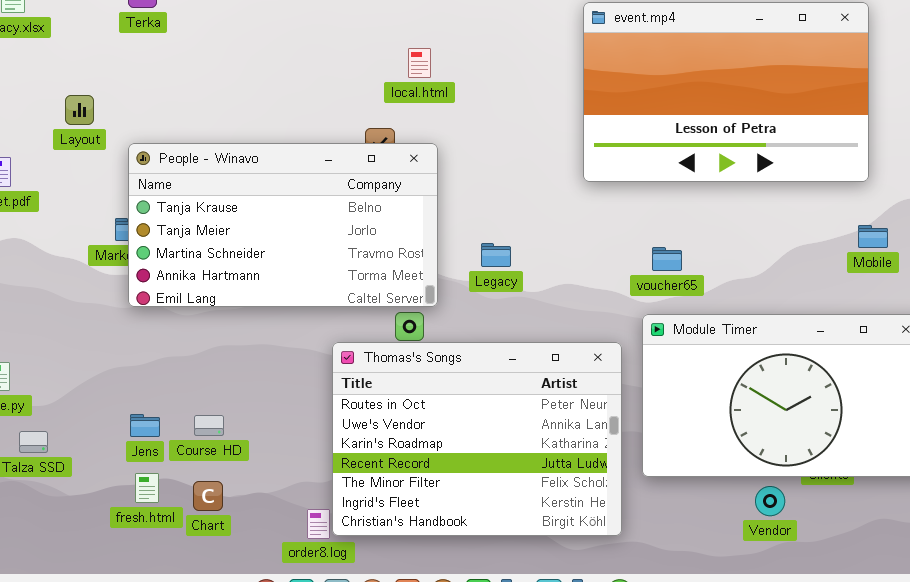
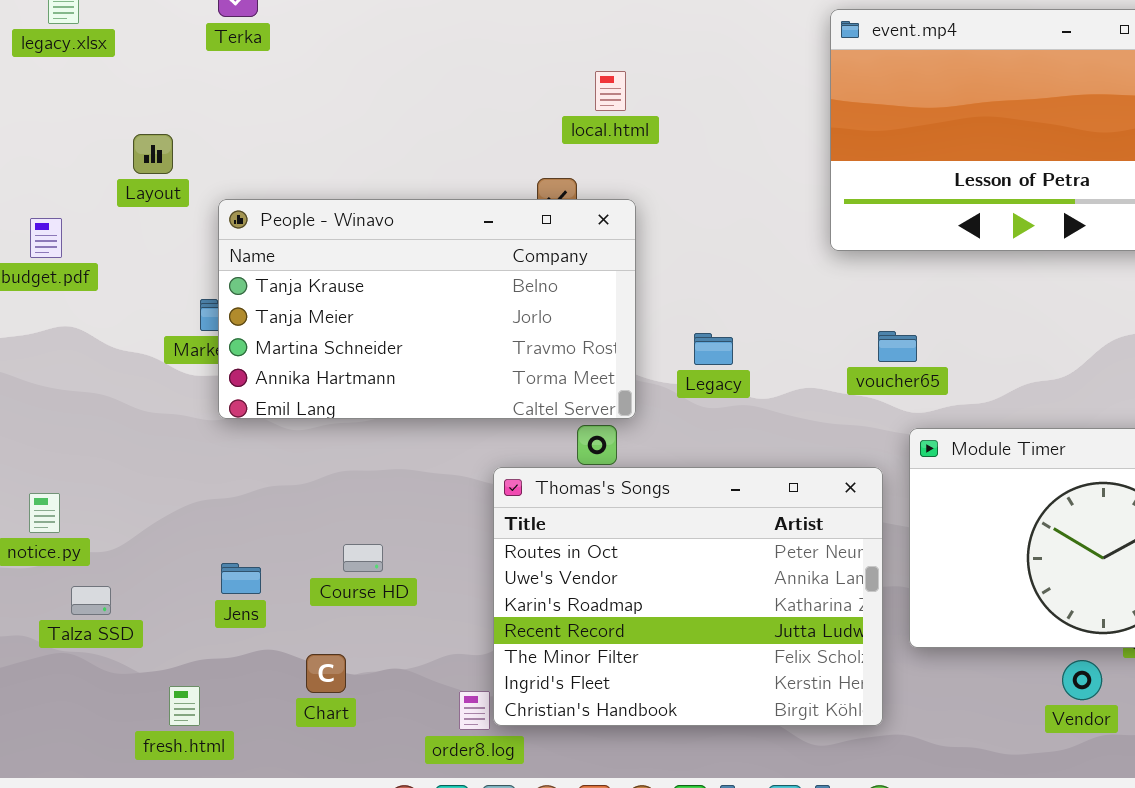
voucher65: [652,247,682,271] -> [878,331,917,362], moved
Course HD: [194,415,224,436] -> [343,544,383,572], moved
fresh.html: [135,473,159,503] -> [169,686,200,726], moved

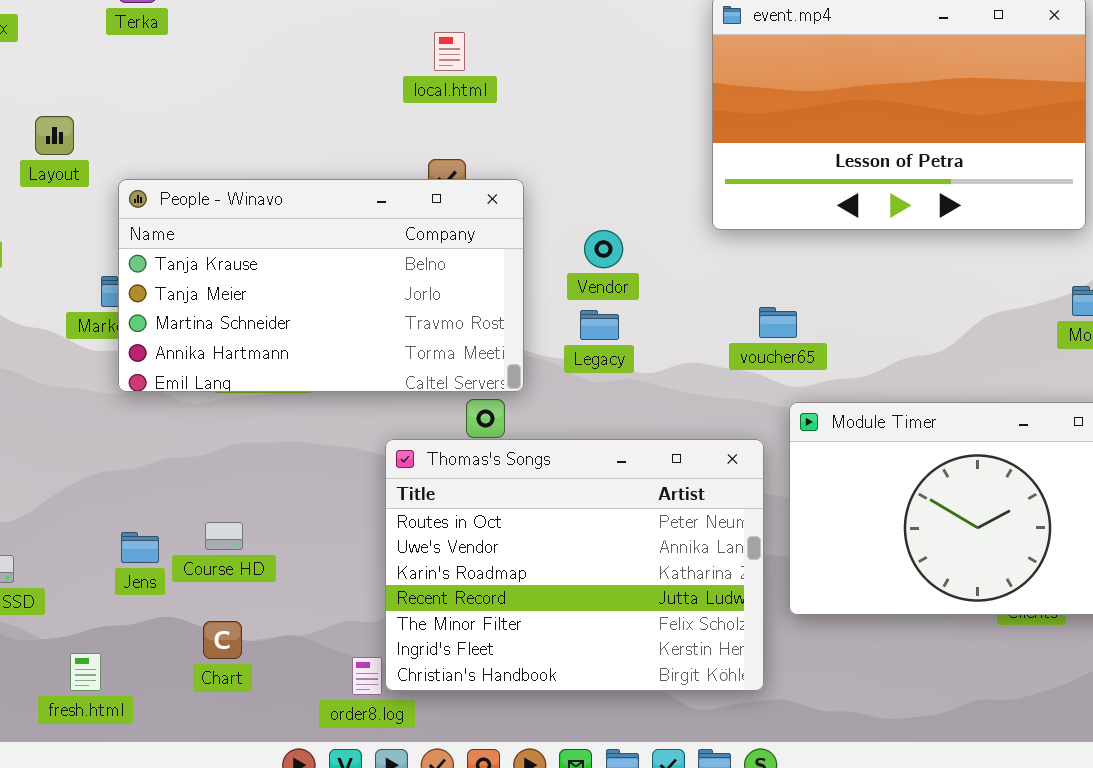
local.html: [595,71,626,111] -> [434,32,465,71], moved
Course HD: [343,544,383,572] -> [205,522,243,550], moved
Vendor: [1062,660,1102,700] -> [584,230,623,268], moved

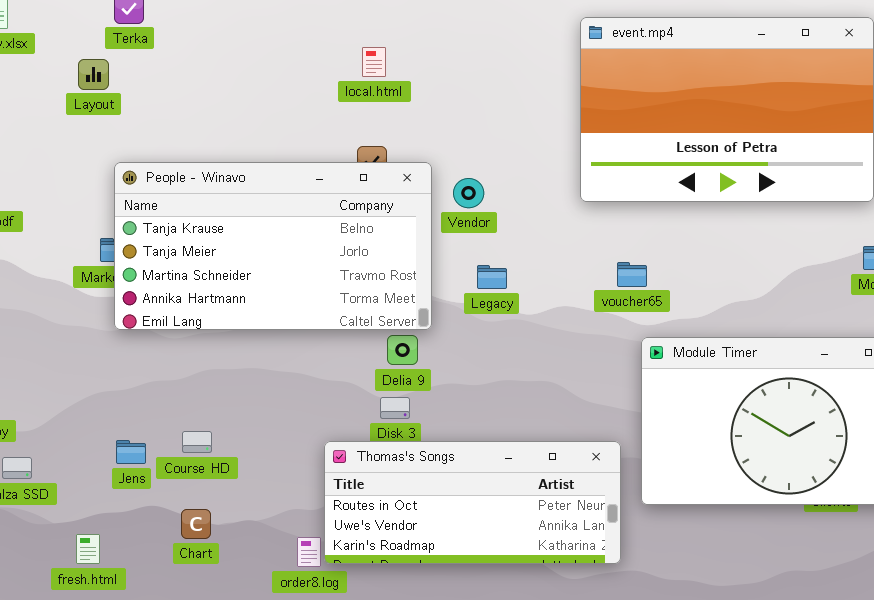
Layout: [35,116,74,155] -> [78,59,109,90], moved
Vendor: [584,230,623,268] -> [453,178,484,208], moved
Thomas's Songs: [385,439,764,691] -> [324,441,621,564], resized

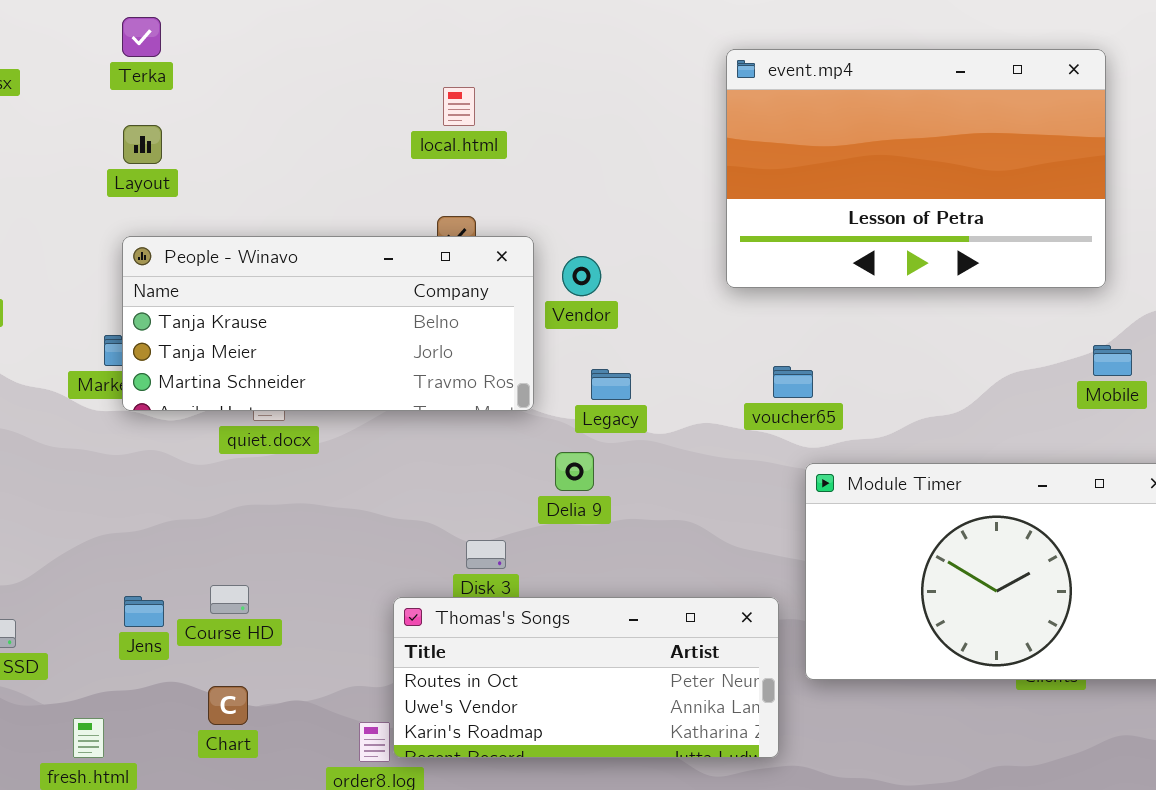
Layout: [78,59,109,90] -> [123,125,162,164], moved
People - Winavo: [114,162,432,330] -> [122,236,534,411], resized
Delia 9: [387,335,418,365] -> [555,452,594,491], moved

